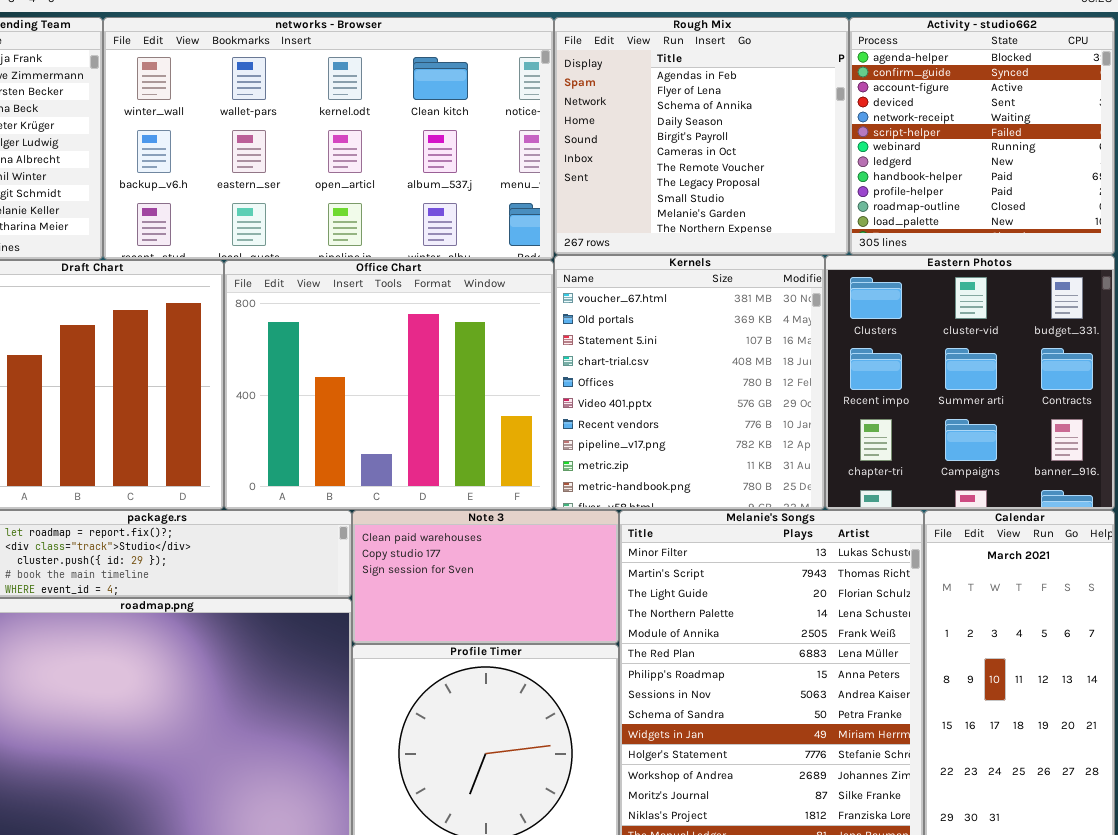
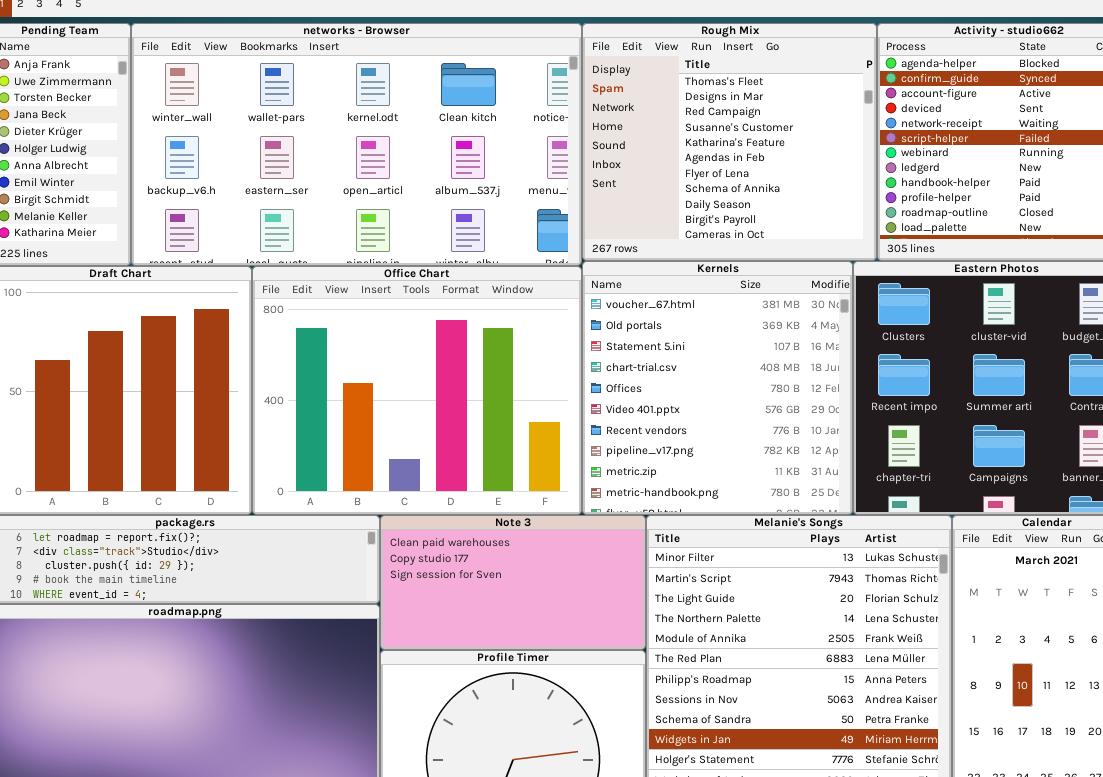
Rough Mix: [554,17,849,255] -> [582,23,877,261], scrolled up 5 rows

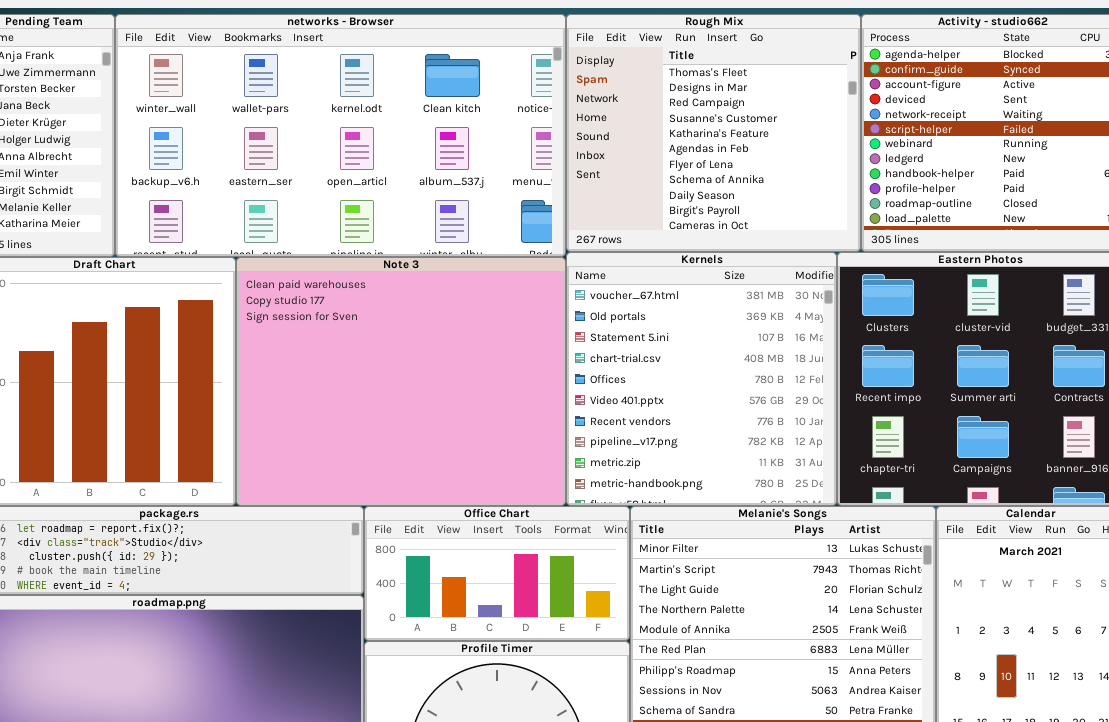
Office Chart: [252,266,582,515] -> [364,506,630,641], moved, resized
Note 3: [380,515,646,650] -> [236,257,566,506], moved, resized

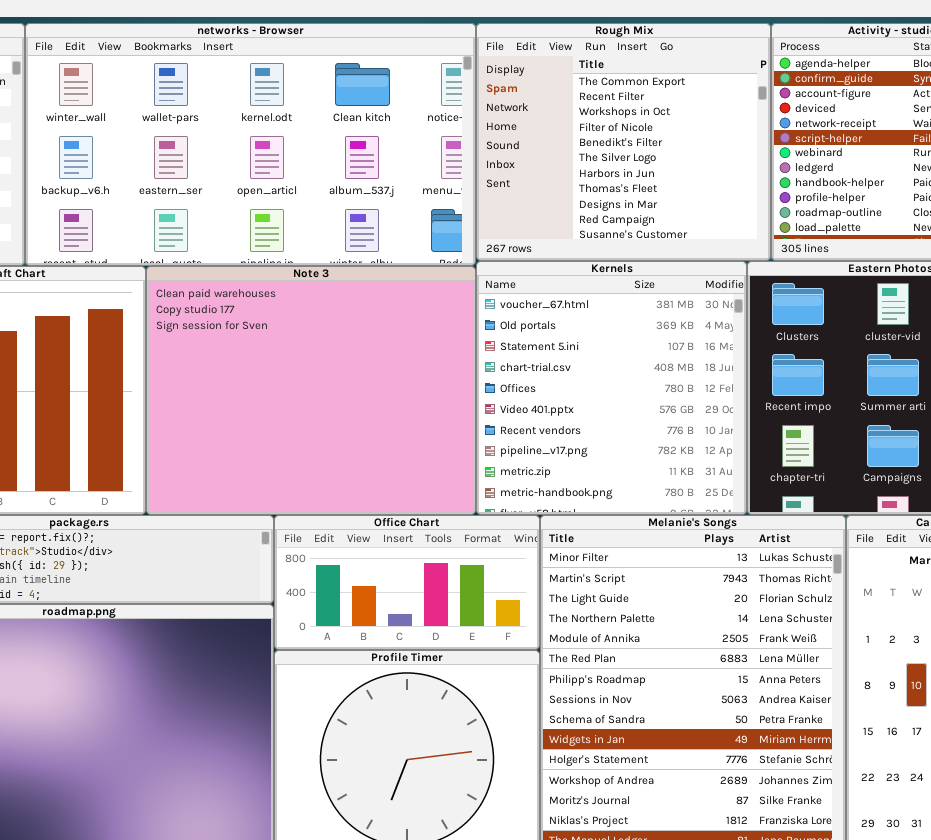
Rough Mix: [566,14,861,252] -> [476,23,771,261], scrolled up 7 rows

